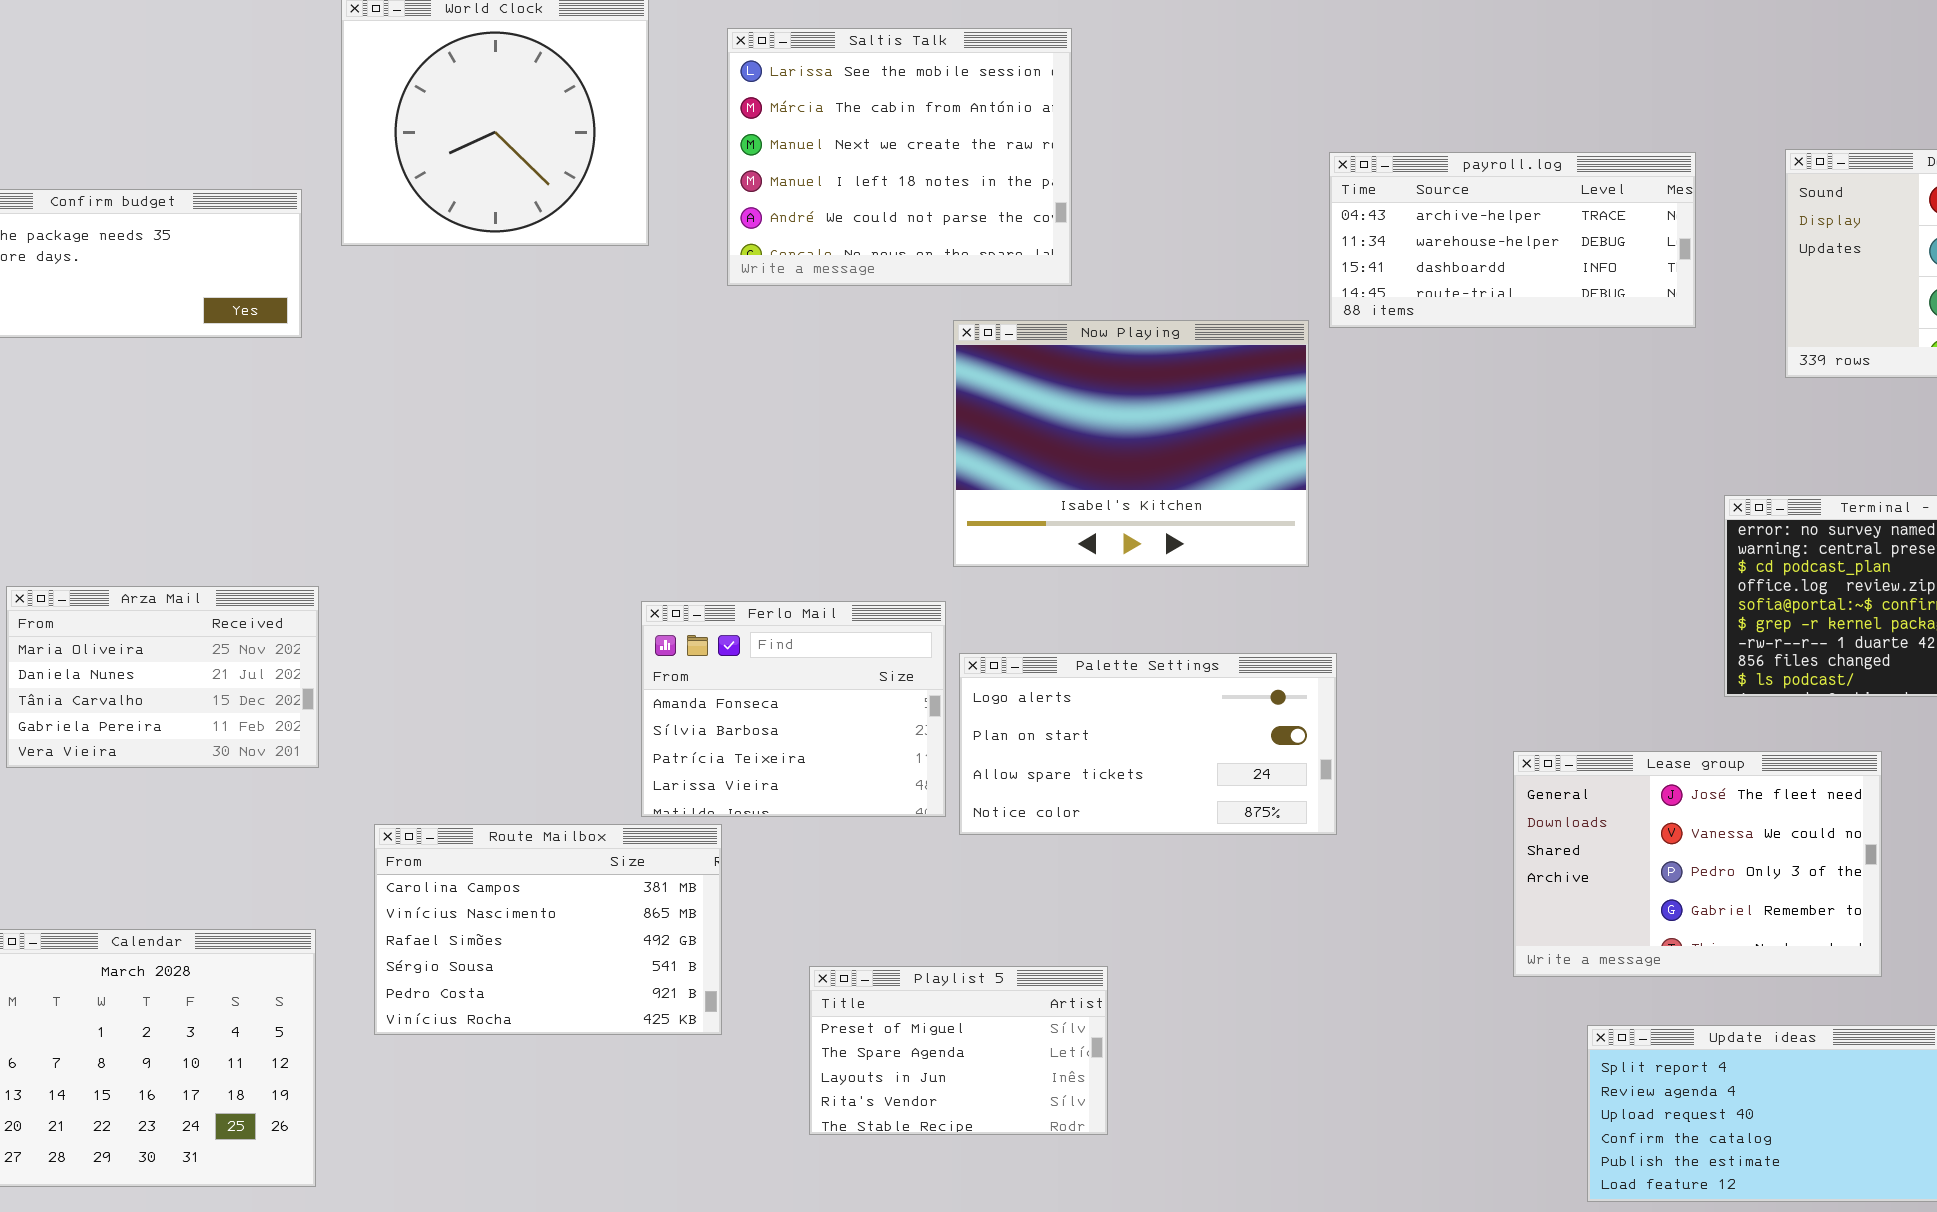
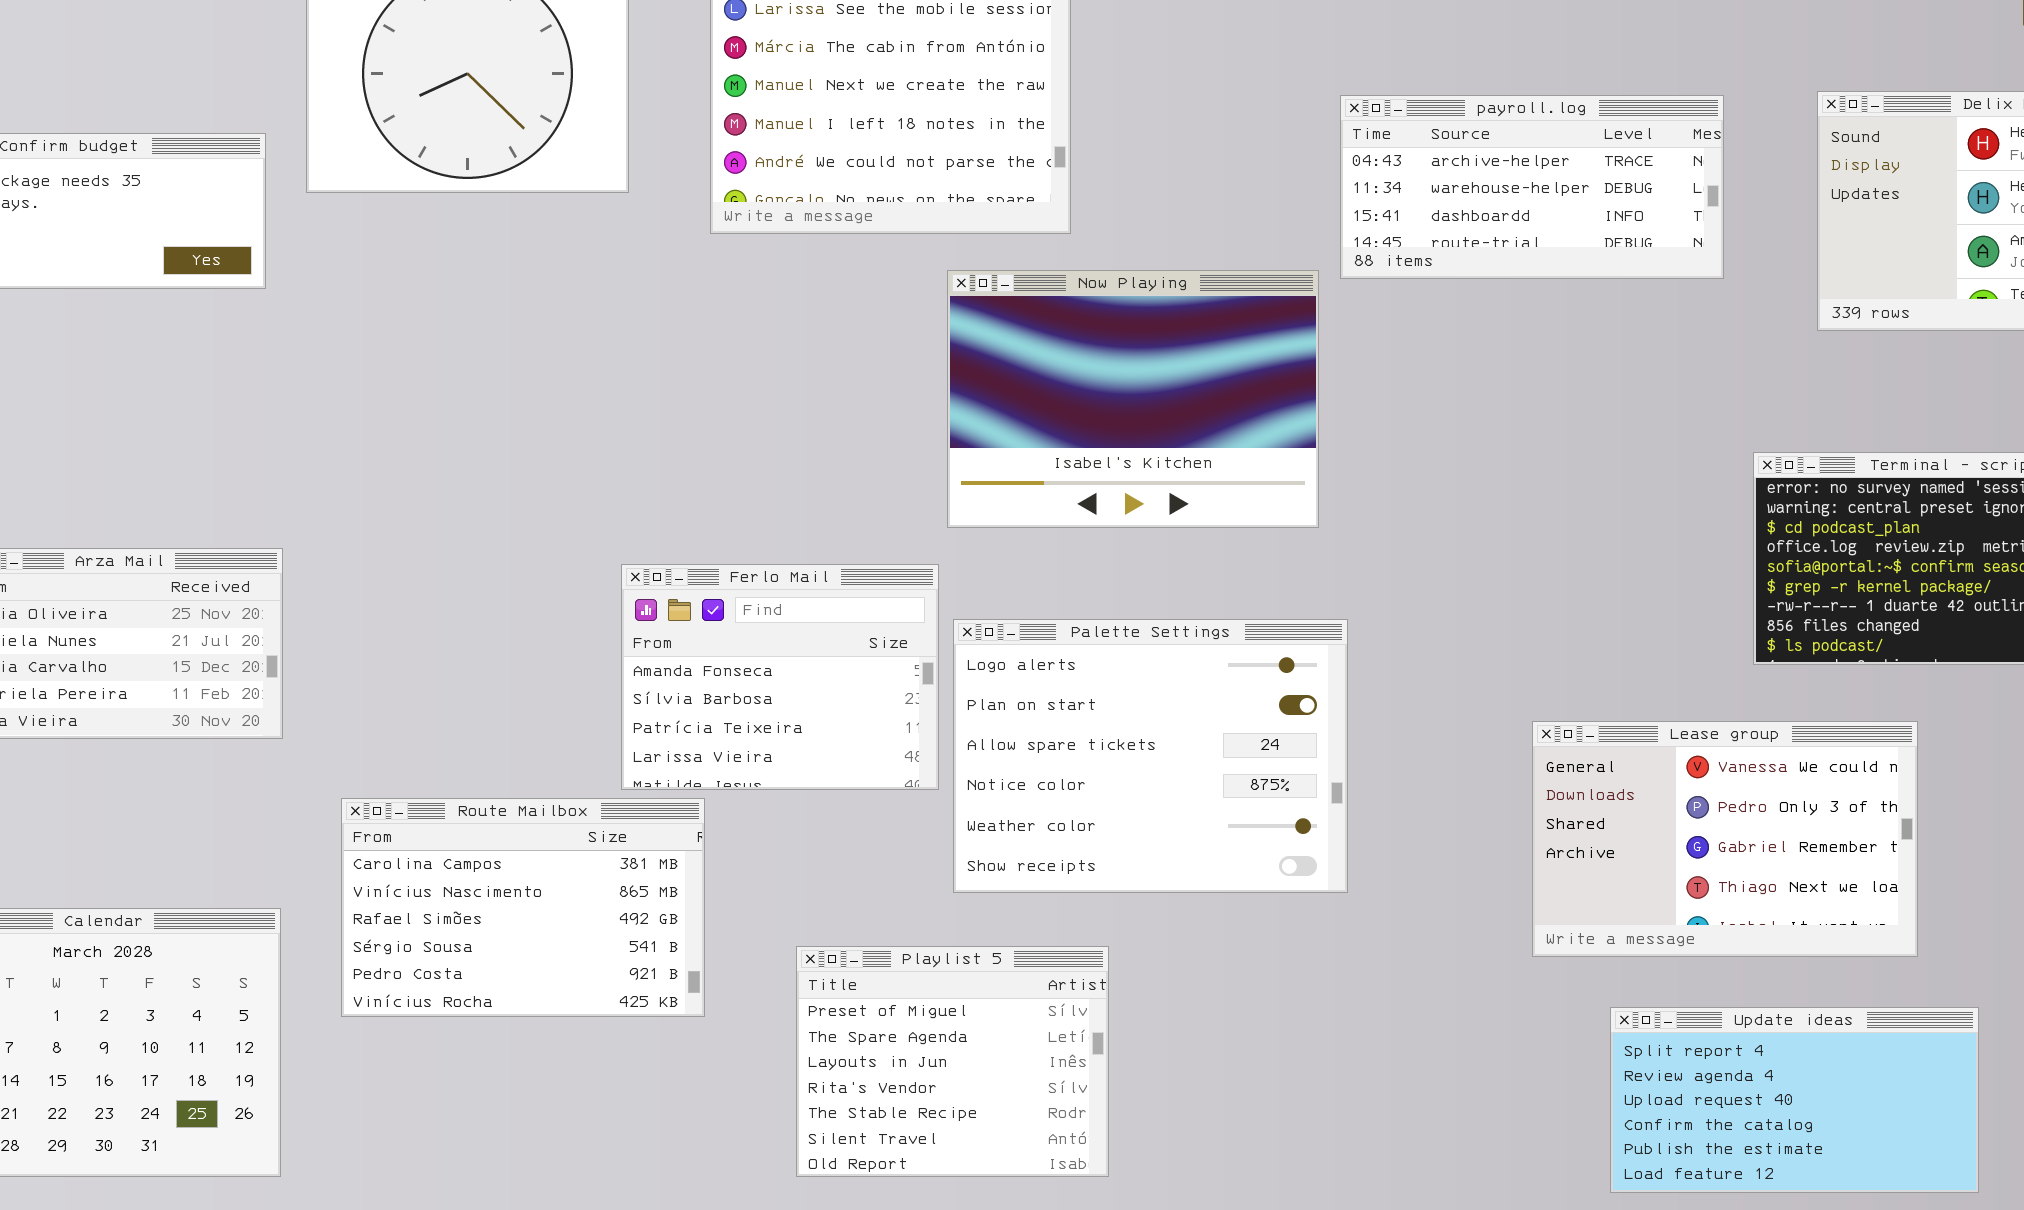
Palette Settings: [959,653,1337,835] -> [953,619,1348,893], resized
Lease group: [1513,751,1882,977] -> [1532,721,1918,957], scrolled down 1 row
Playlist 5: [809,966,1108,1135] -> [796,946,1109,1177], resized

